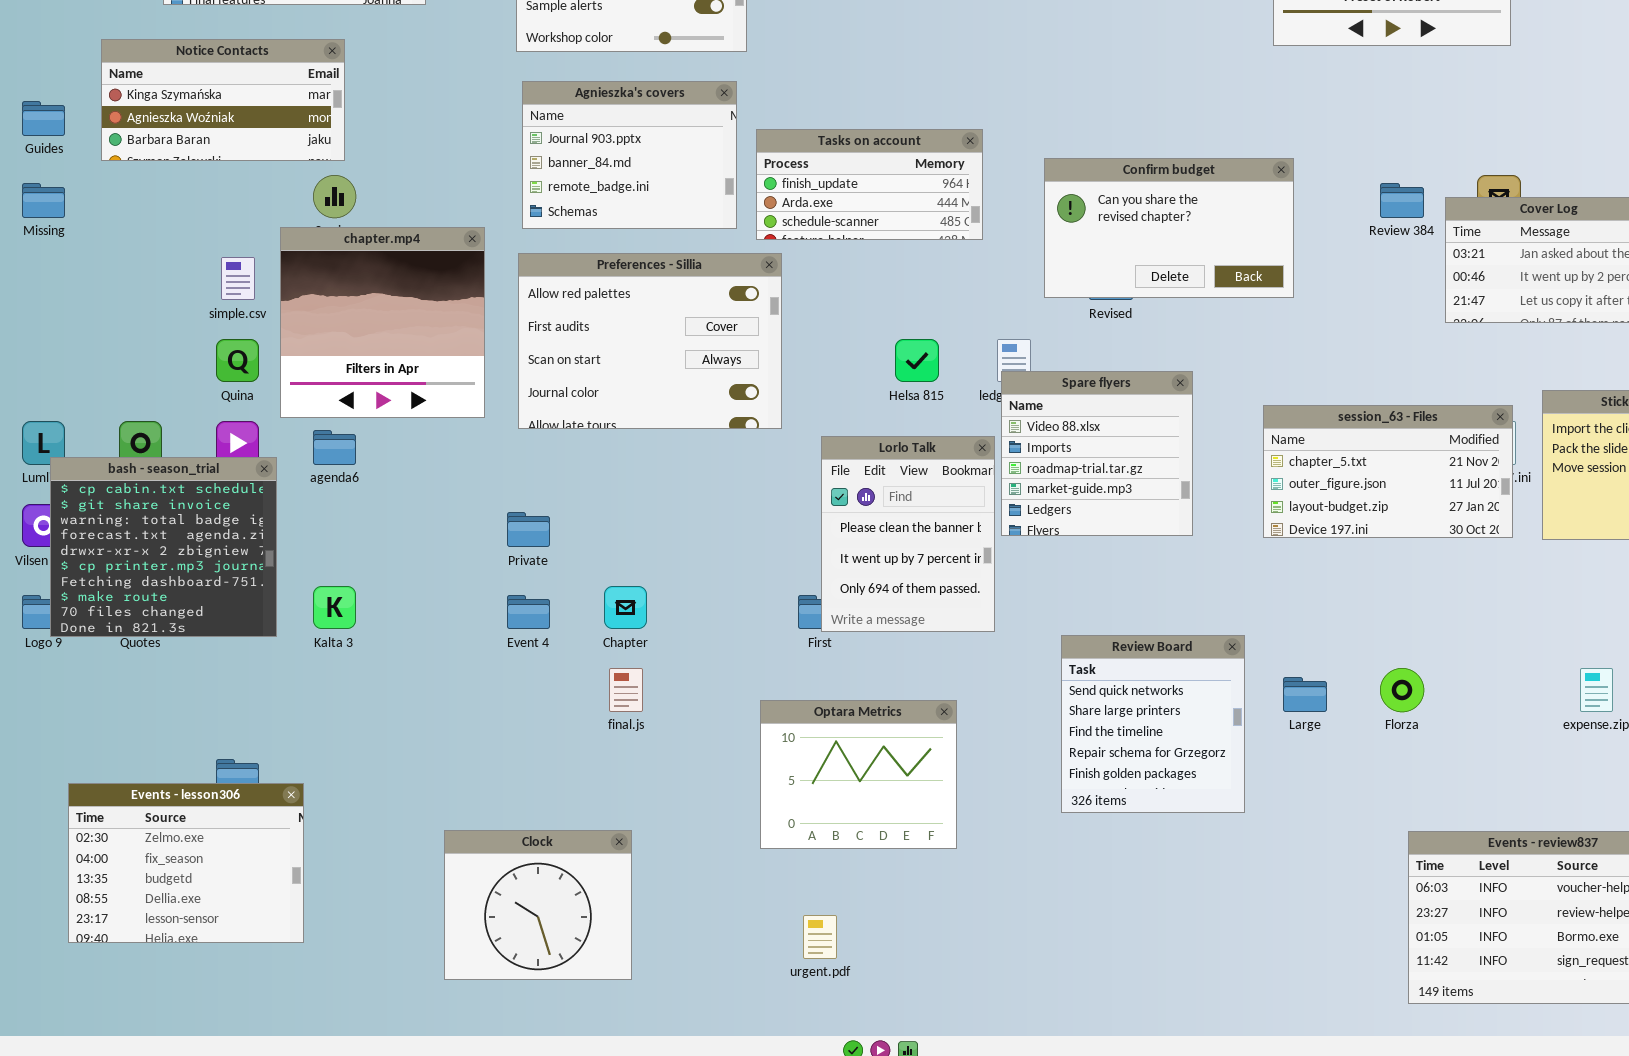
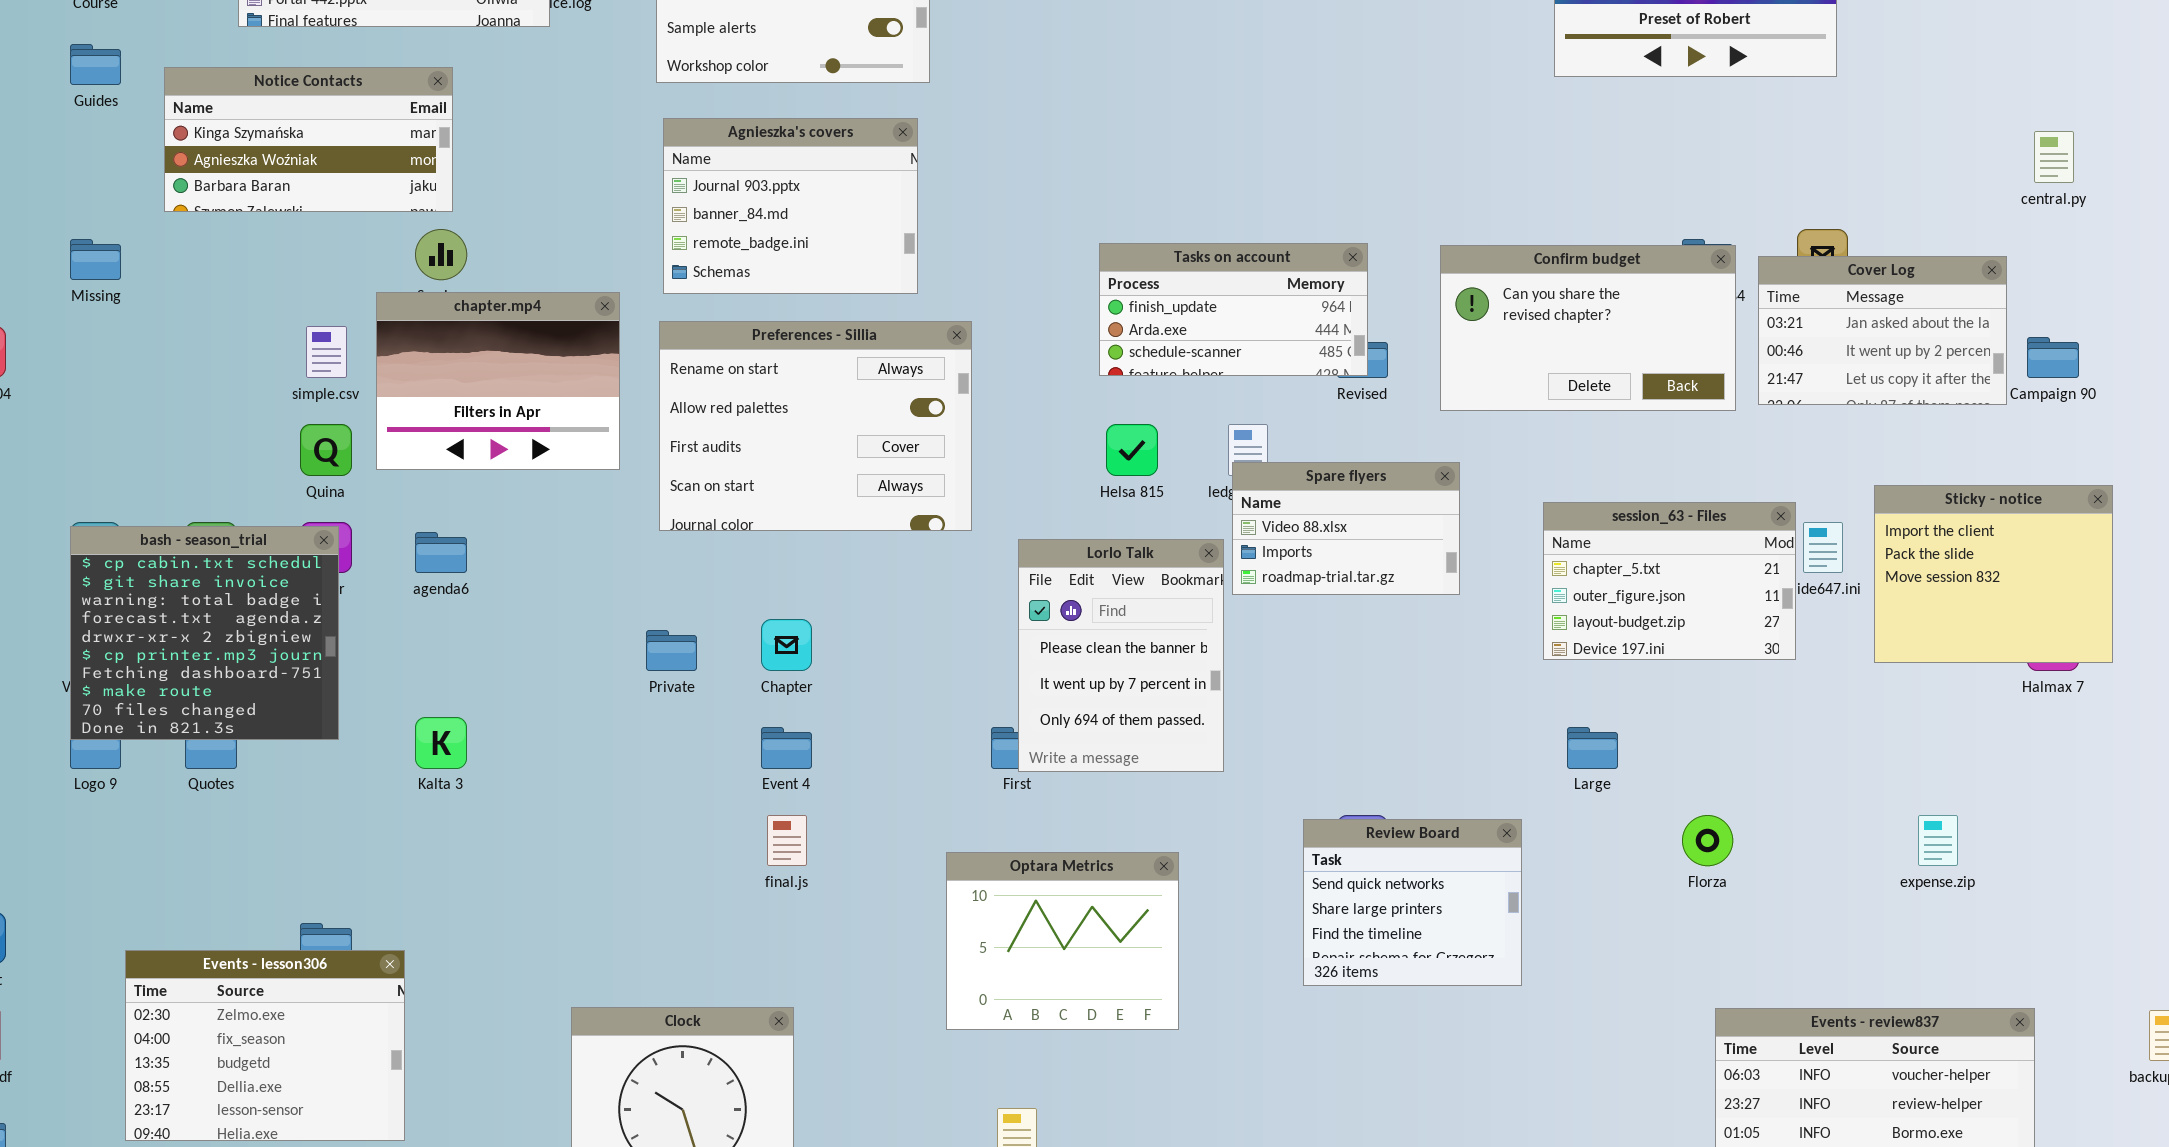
Guides: [22,101,65,136] -> [70,44,121,85], moved
Tasks on account: [756,129,983,240] -> [1099,243,1368,376], moved
Confirm budget: [1044,158,1294,298] -> [1440,245,1736,411], moved
chapter.mp4: [280,227,485,418] -> [376,292,620,470], resized
Preferences - Sillia: [518,253,782,429] -> [659,321,972,531], scrolled up 1 row
Spare flyers: [1001,371,1193,536] -> [1232,462,1460,595], resized
session_63 - Files: [1263,405,1513,538] -> [1543,502,1796,660], resized
bash - season_trial: [50,457,277,637] -> [70,526,339,740], moved
Chapter: [604,586,647,629] -> [761,619,812,671], moved
Event 4: [507,595,550,629] -> [761,727,812,769], moved
Review Board: [1061,635,1245,813] -> [1303,819,1522,986], resized
Large: [1283,677,1327,712] -> [1567,727,1618,769], moved

